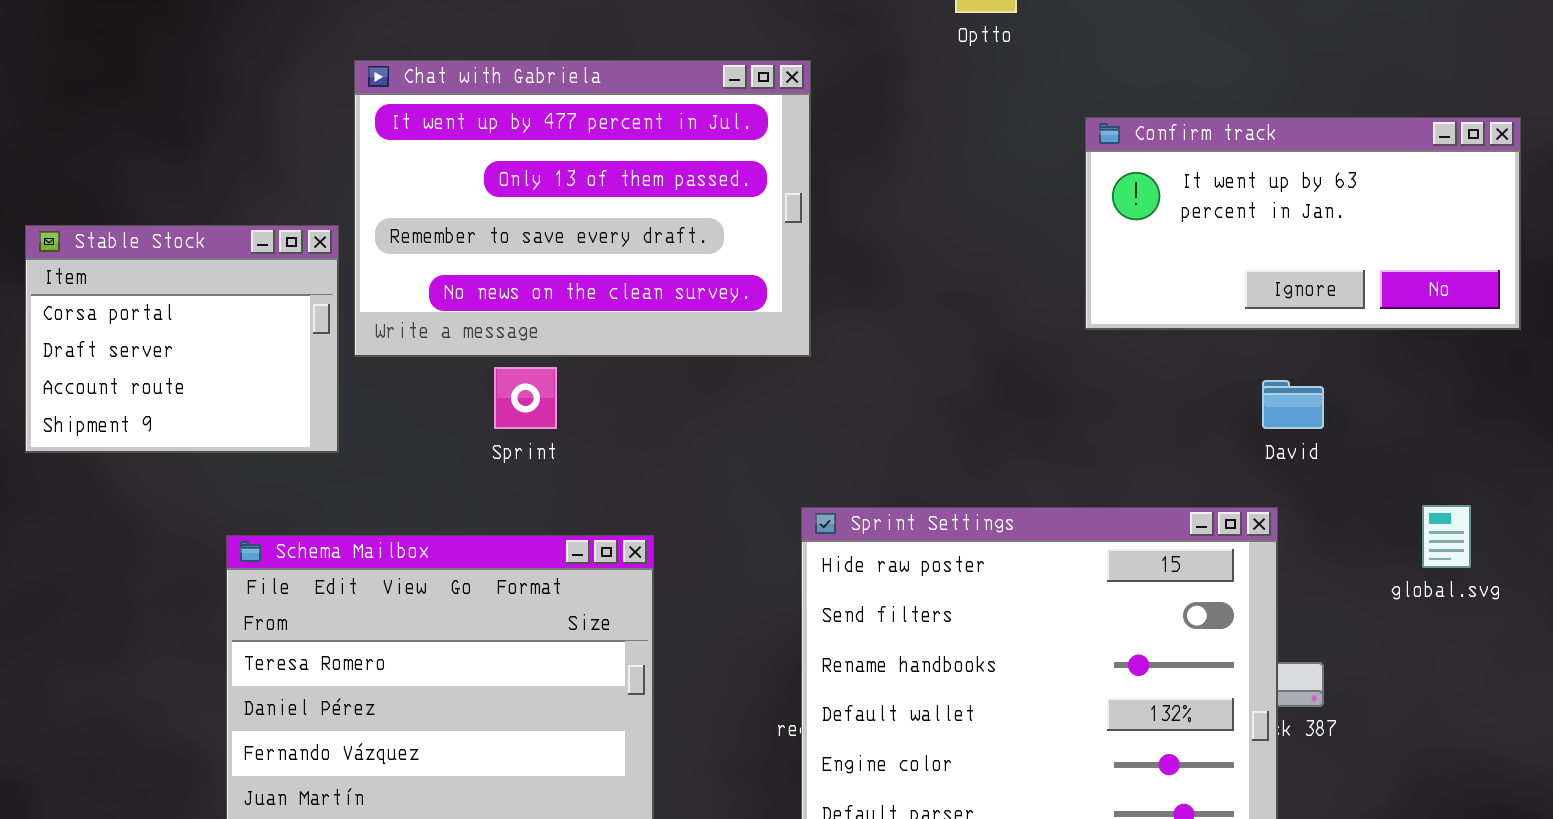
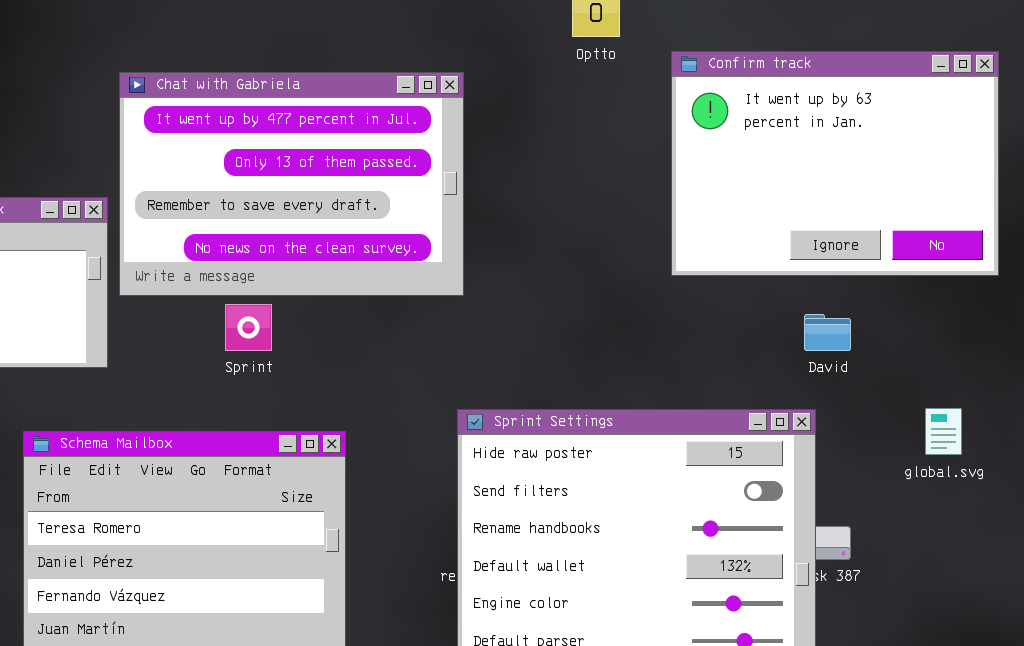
Confirm track: [1085,117,1521,330] -> [671,51,999,276], resized

